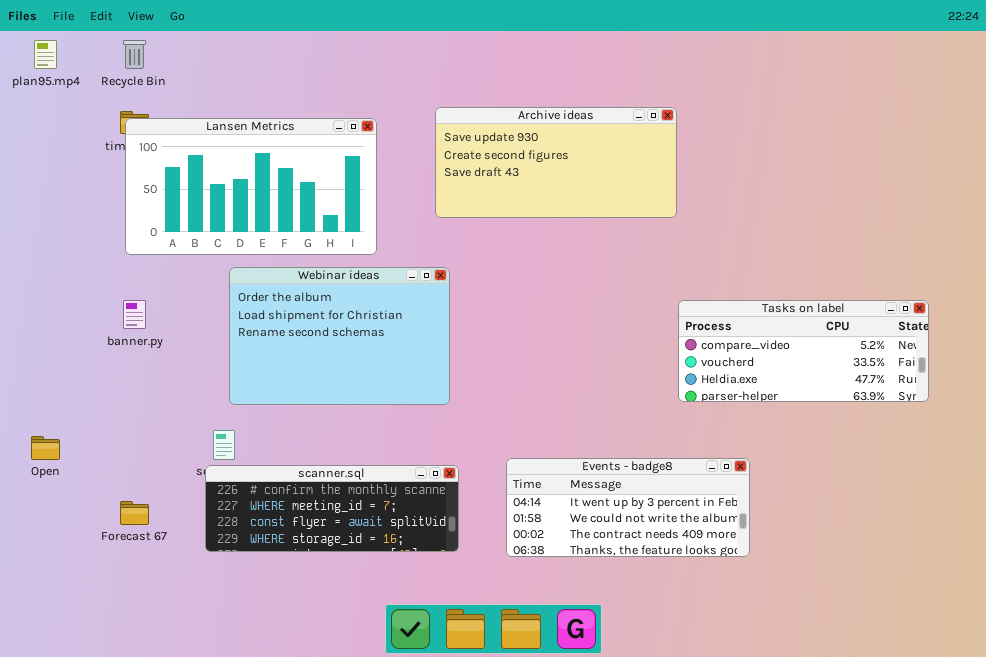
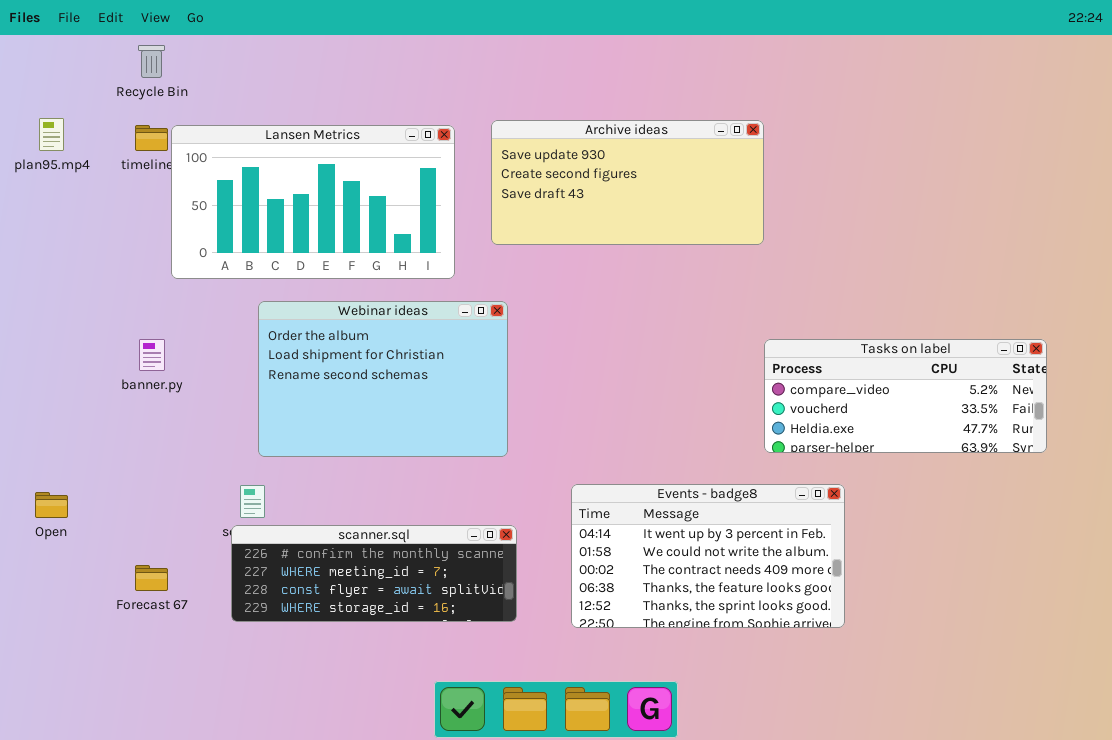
plan95.mp4: [34,40,57,69] -> [39,118,64,151], moved
Lansen Metrics: [125,118,377,255] -> [171,125,455,279], moved
Events - badge8: [506,458,750,557] -> [571,484,845,628], resized

